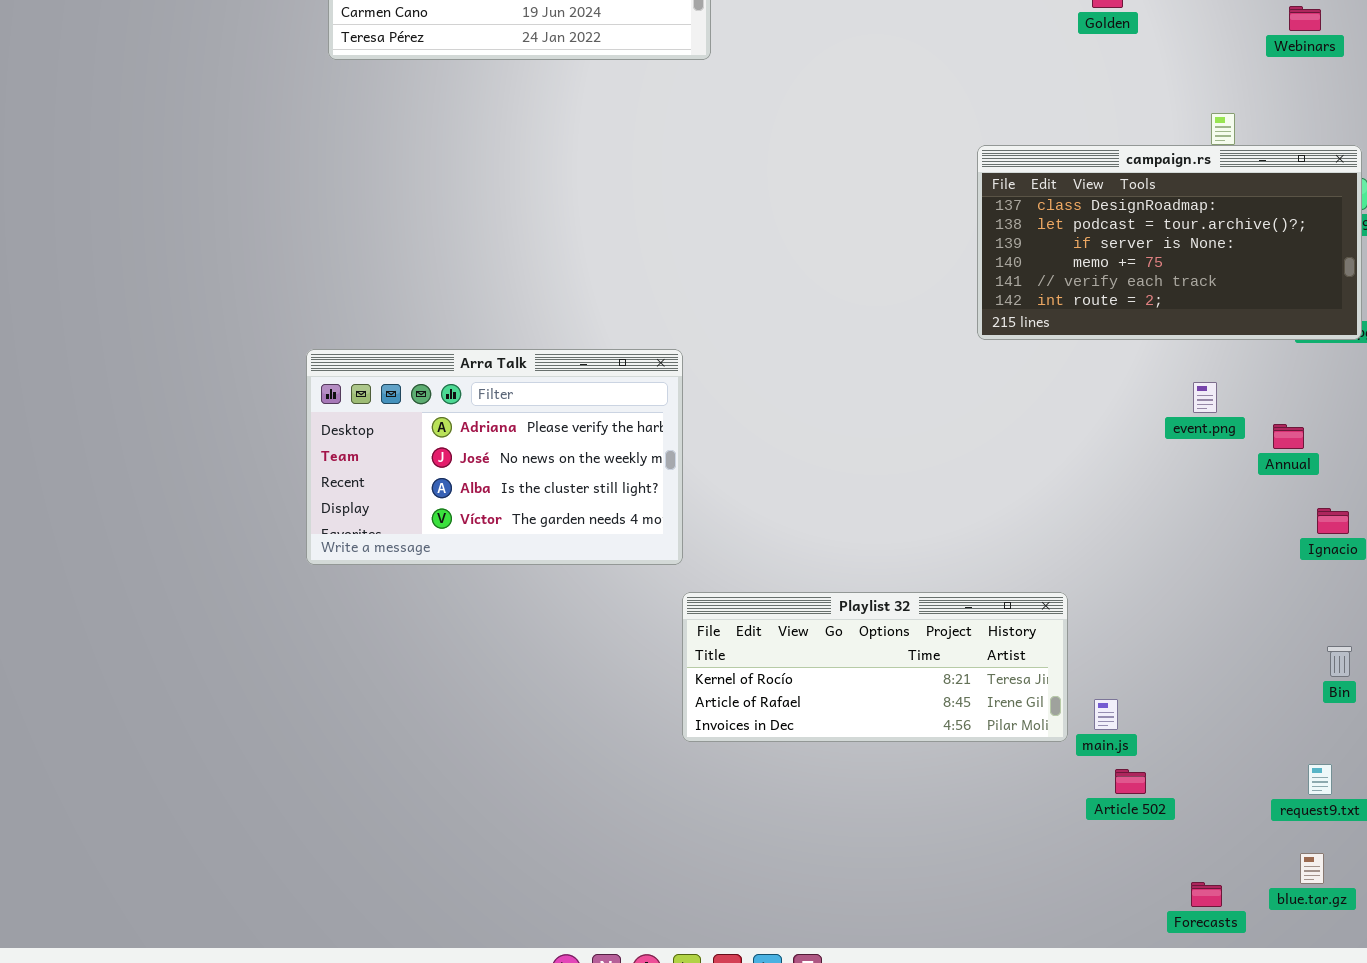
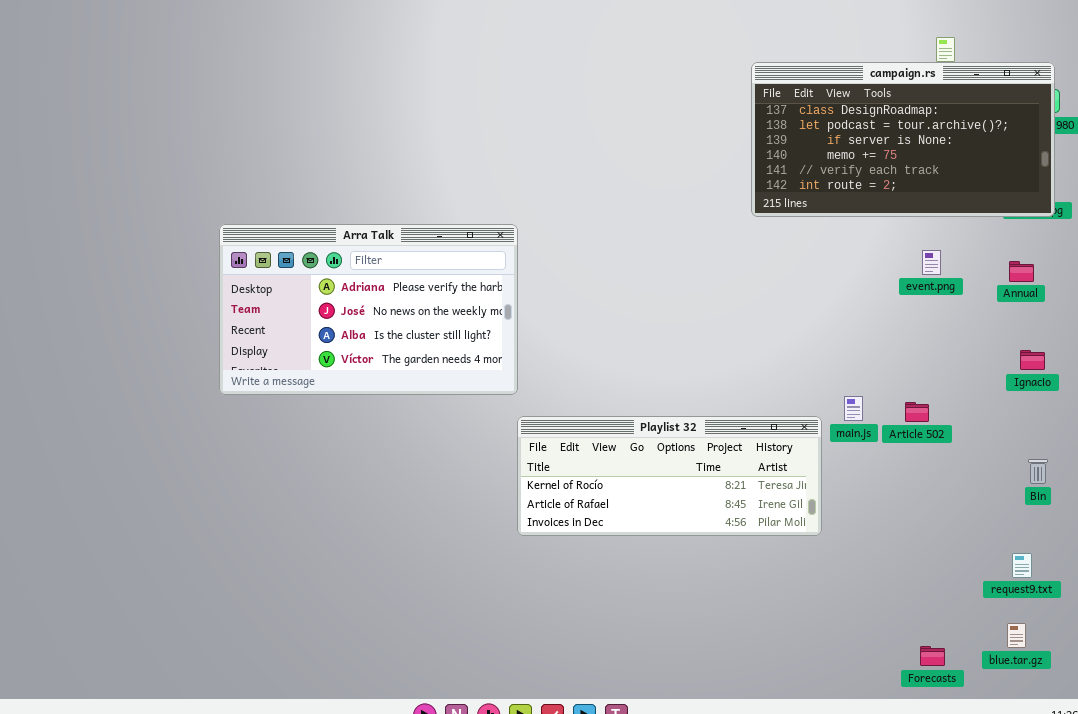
Annual: [1273,424,1304,449] -> [1009,261,1034,282], moved
main.js: [1094,699,1118,730] -> [844,396,863,421], moved
Article 502: [1115,769,1146,794] -> [905,402,929,422], moved

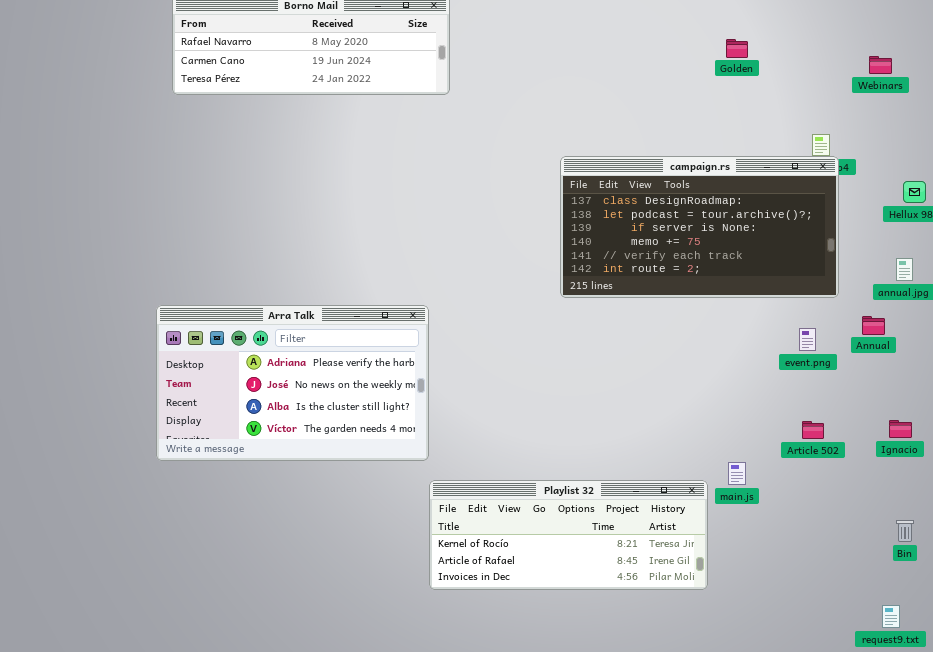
campaign.rs: [751,62,1055,217] -> [560,156,839,298], moved
Annual: [1009,261,1034,282] -> [862,316,885,335], moved
Article 502: [905,402,929,422] -> [802,421,824,439], moved

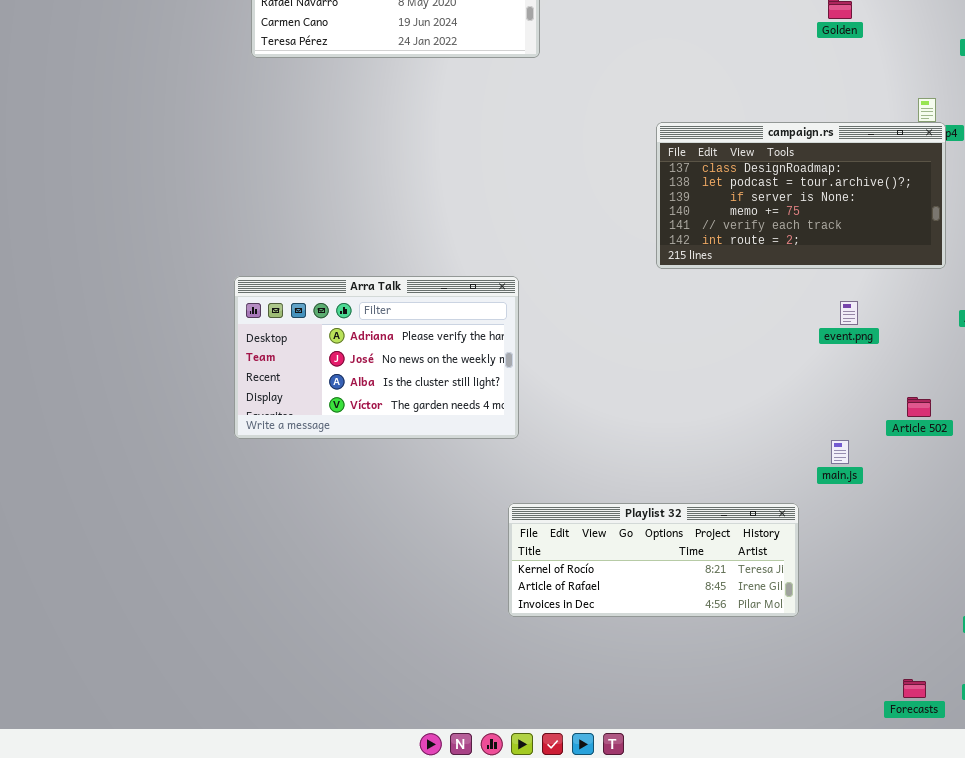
event.png: [799,328,816,351] -> [840,301,858,325], moved
Playlist 32: [429,480,708,590] -> [508,503,799,617], moved

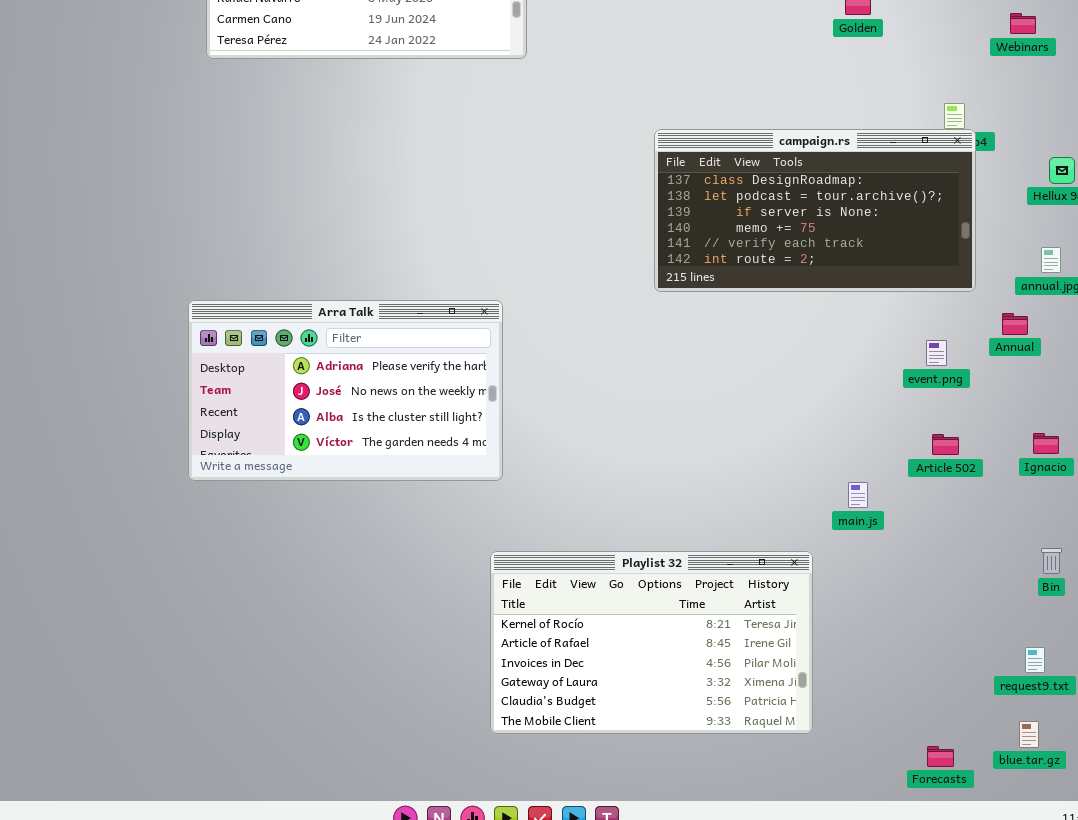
event.png: [840,301,858,325] -> [926,340,947,366], moved
Playlist 32: [508,503,799,617] -> [490,551,813,734], resized

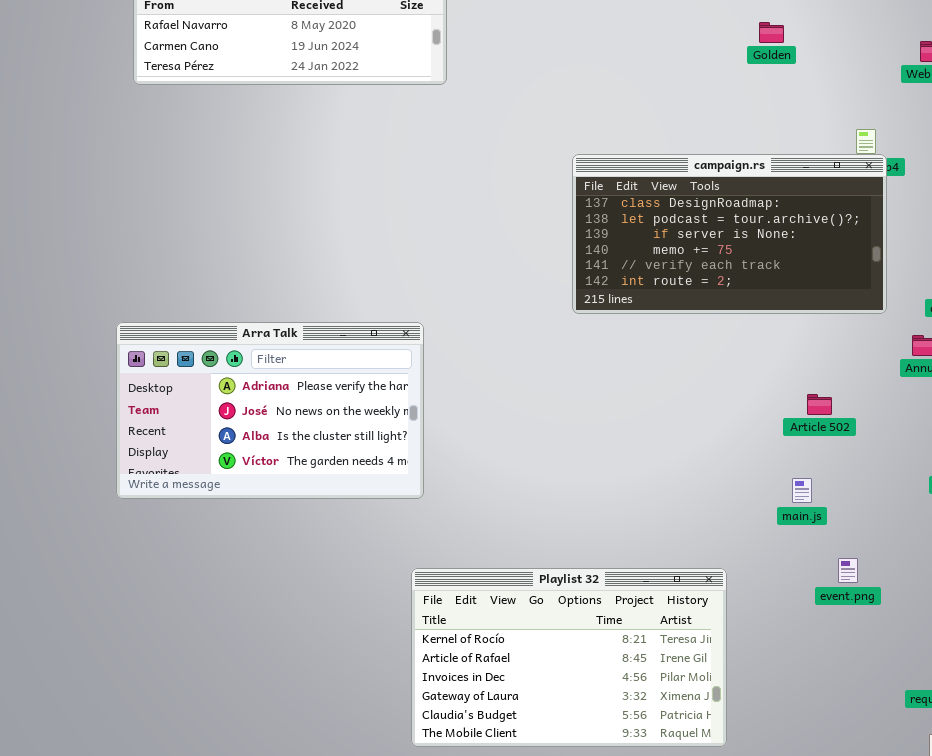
event.png: [926,340,947,366] -> [838,558,858,583], moved
Article 502: [932,434,959,455] -> [807,394,832,415], moved
main.js: [848,482,868,508] -> [792,478,812,503], moved

